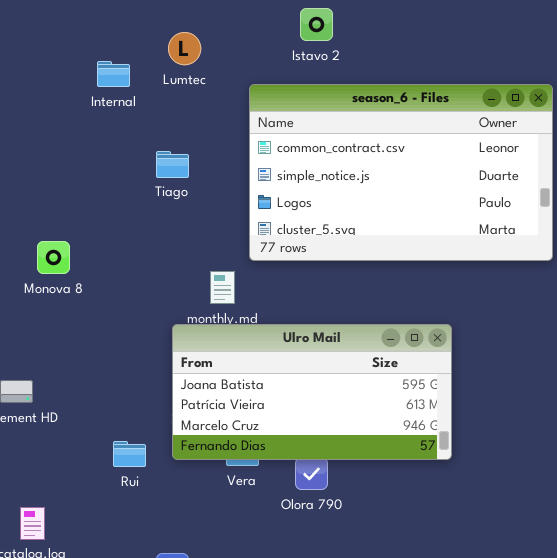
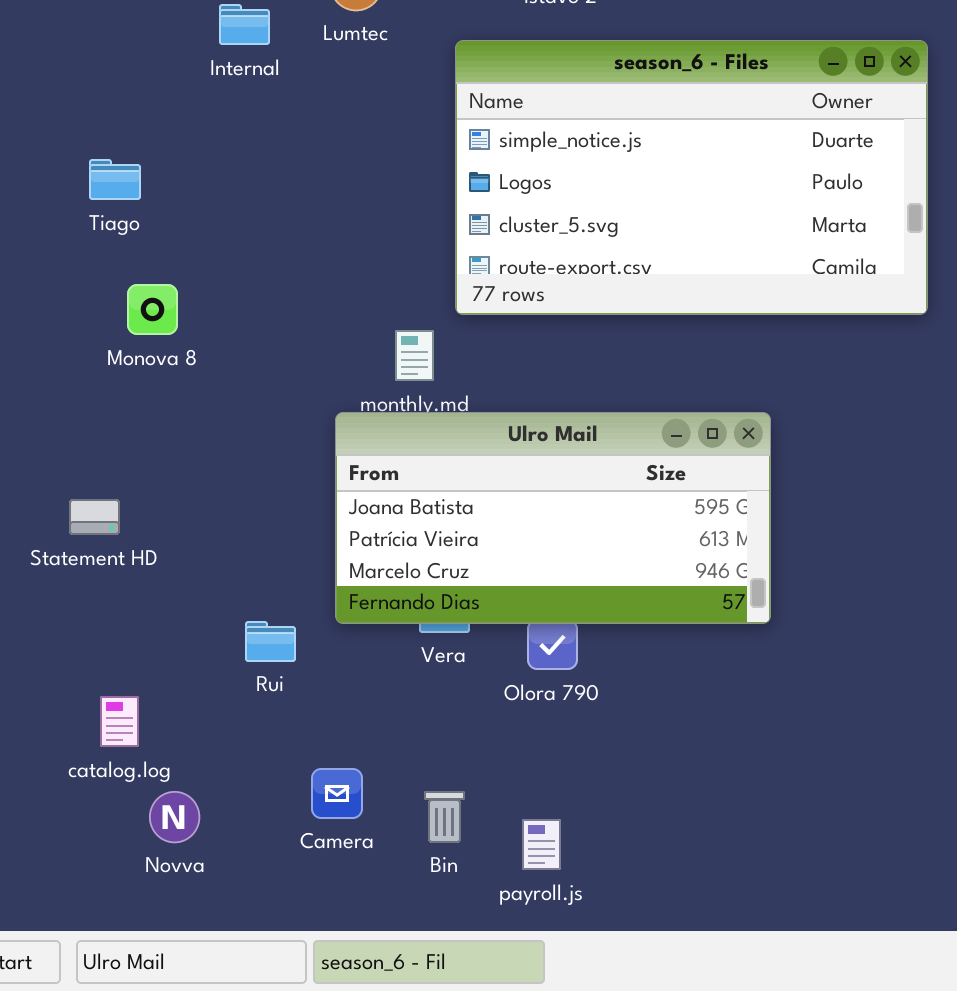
season_6 - Files: [249,84,553,261] -> [455,40,928,315], scrolled down 1 row
Tiago: [156,151,189,178] -> [89,159,141,200], moved
Rui: [113,441,146,467] -> [245,621,296,662], moved

